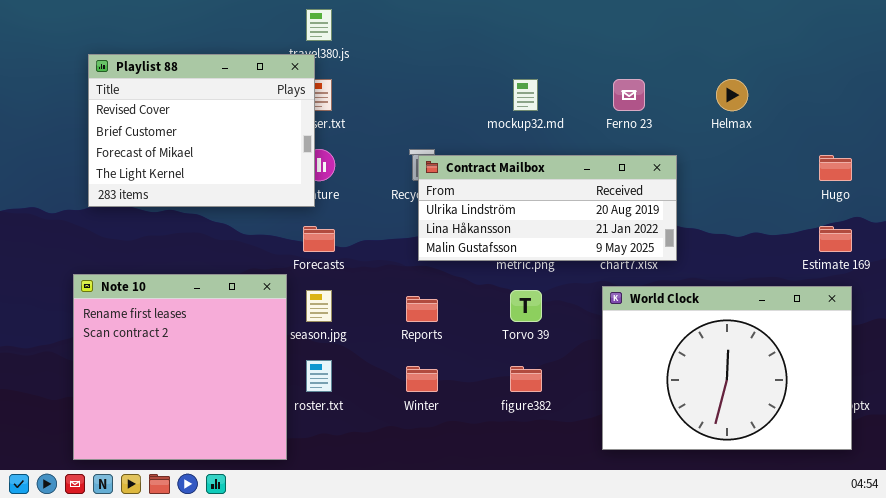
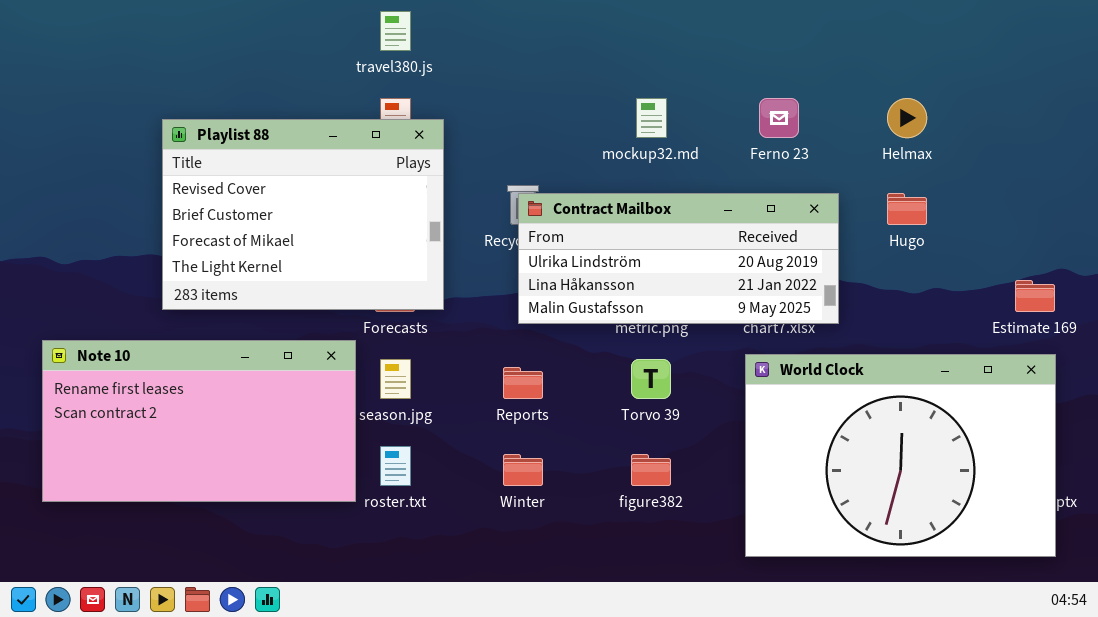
Playlist 88: [88,54,315,207] -> [162,119,444,310], moved
Hugo: [819,155,852,181] -> [887,193,927,225], moved
Note 10: [73,274,287,460] -> [42,340,356,502], resized

